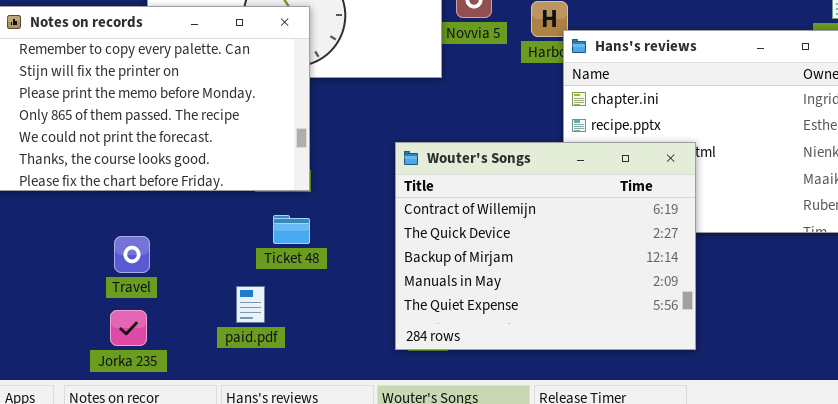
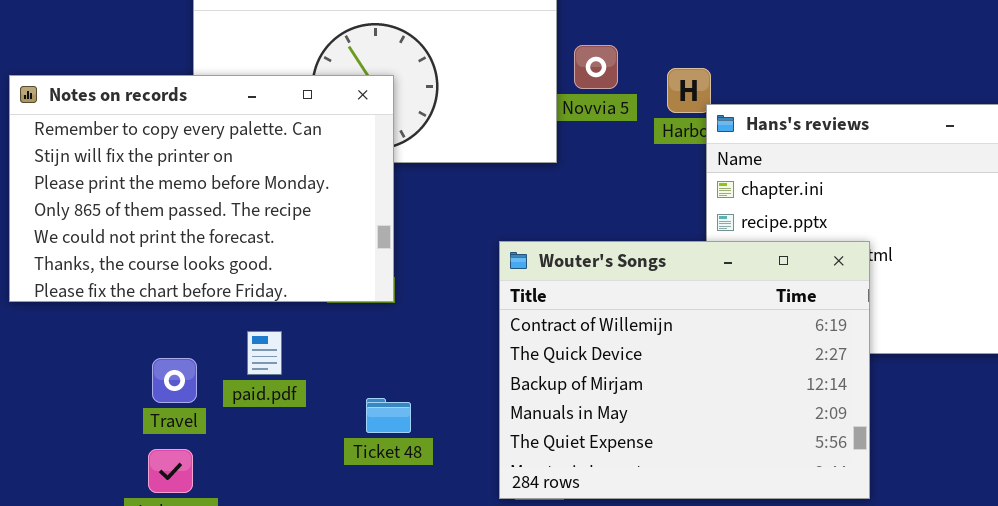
Ticket 48: [273,215,310,244] -> [366,398,411,433], moved
paid.pdf: [236,286,265,323] -> [247,331,282,375], moved

